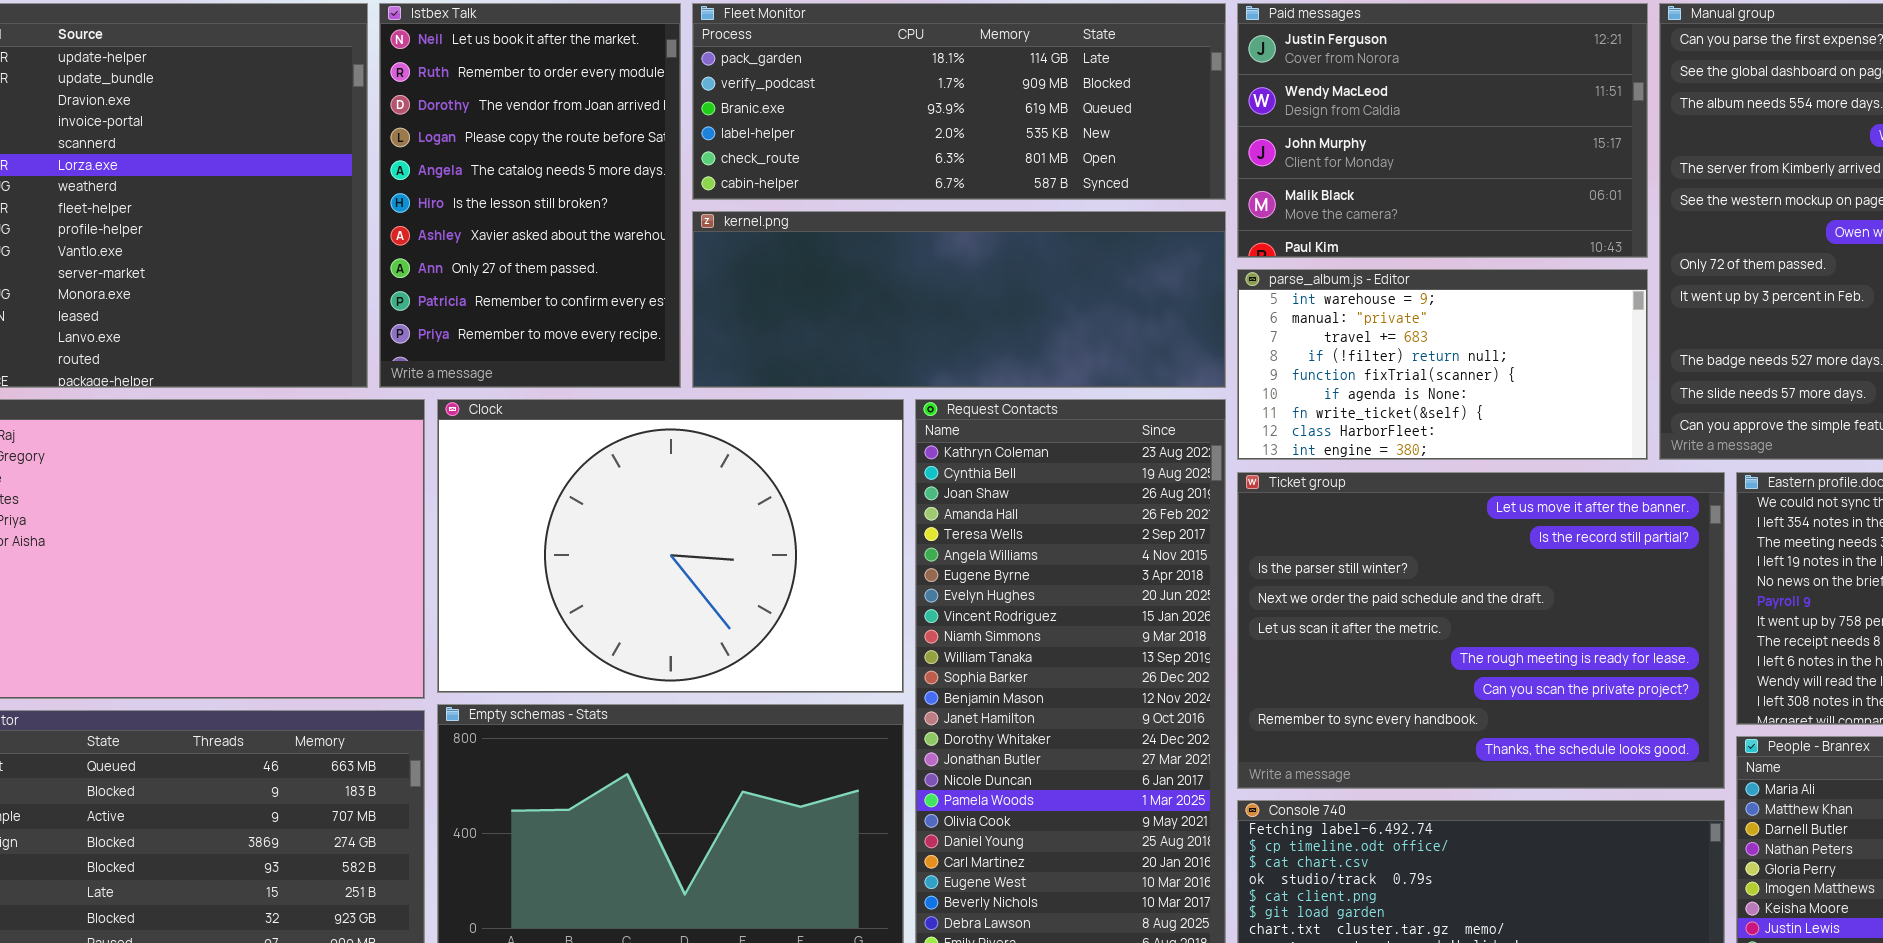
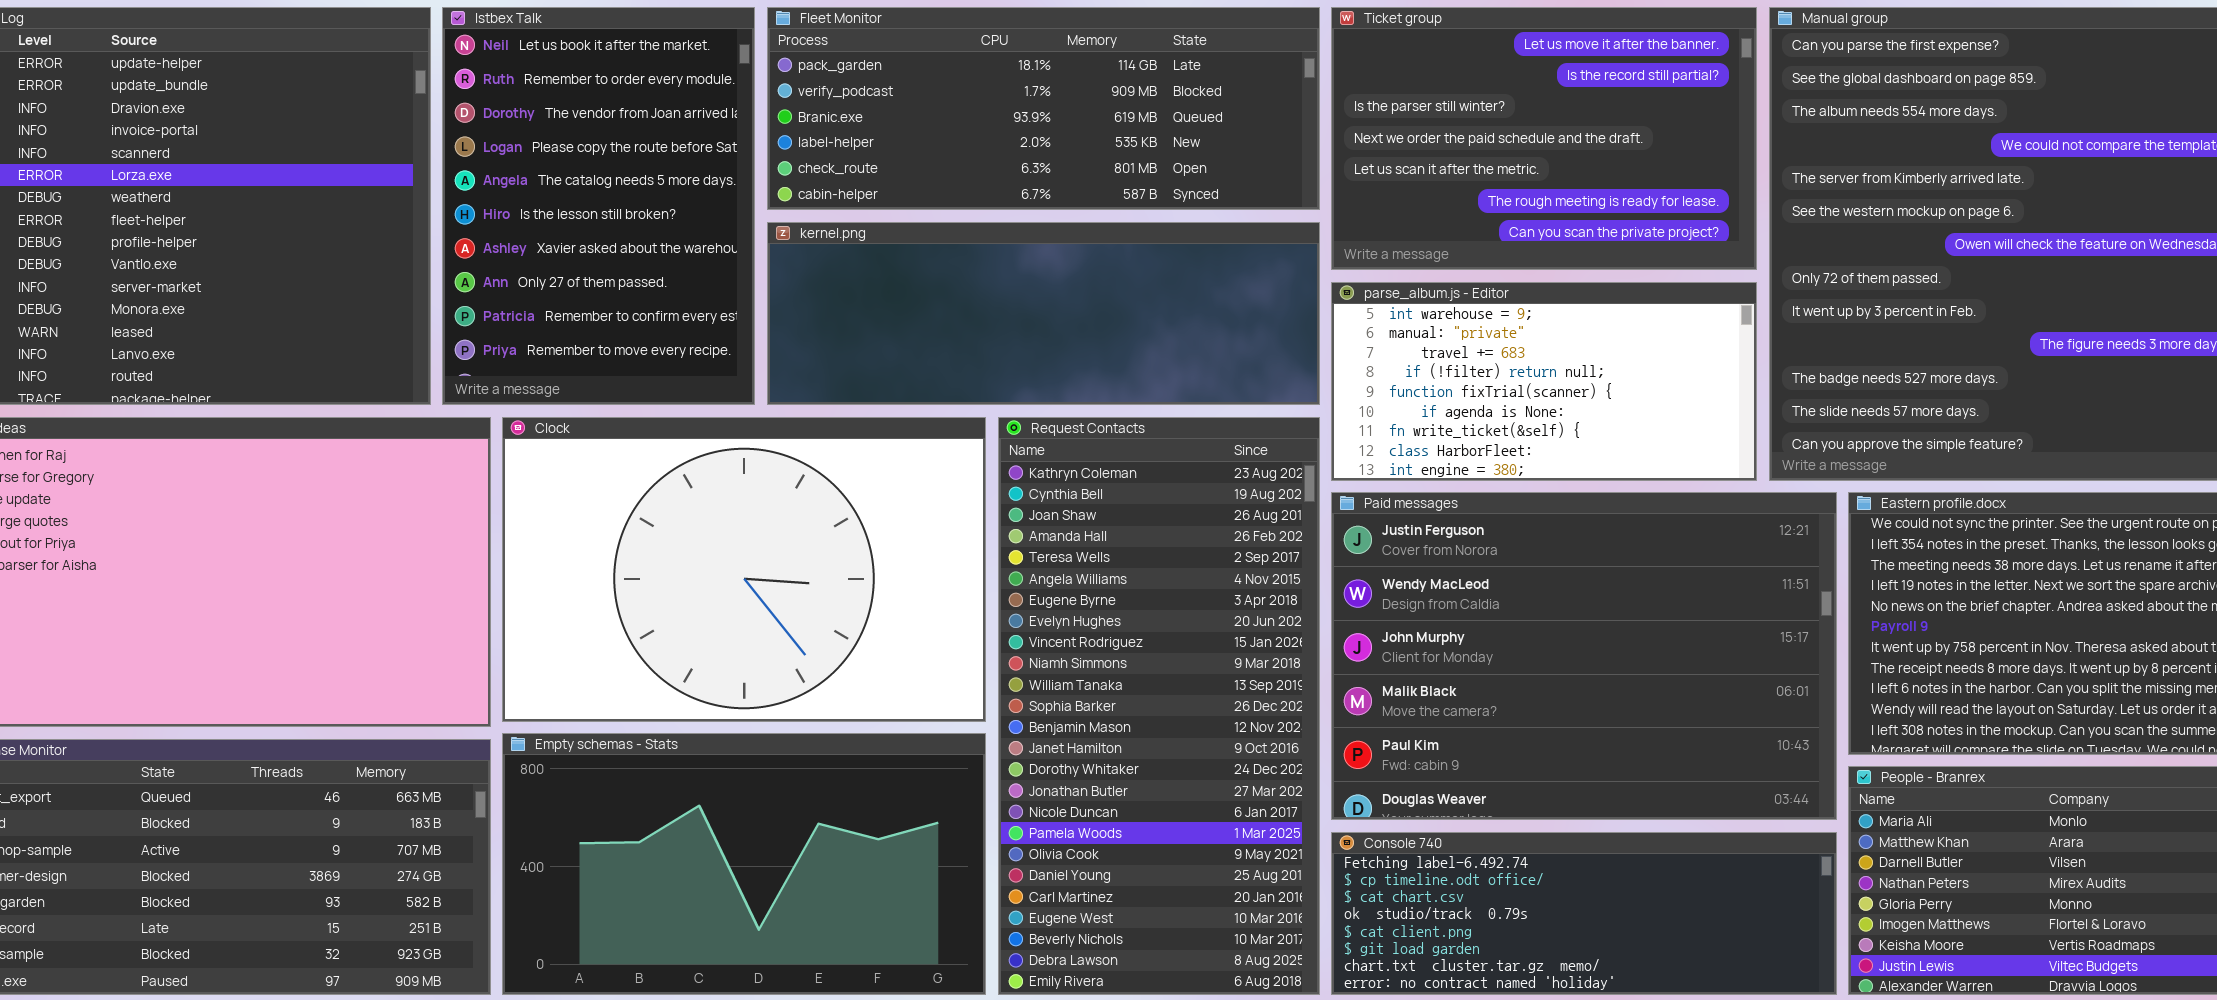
Paid messages: [1237,3,1648,258] -> [1331,492,1837,820], moved, resized
Ticket group: [1237,472,1725,789] -> [1331,7,1757,270], moved, resized

